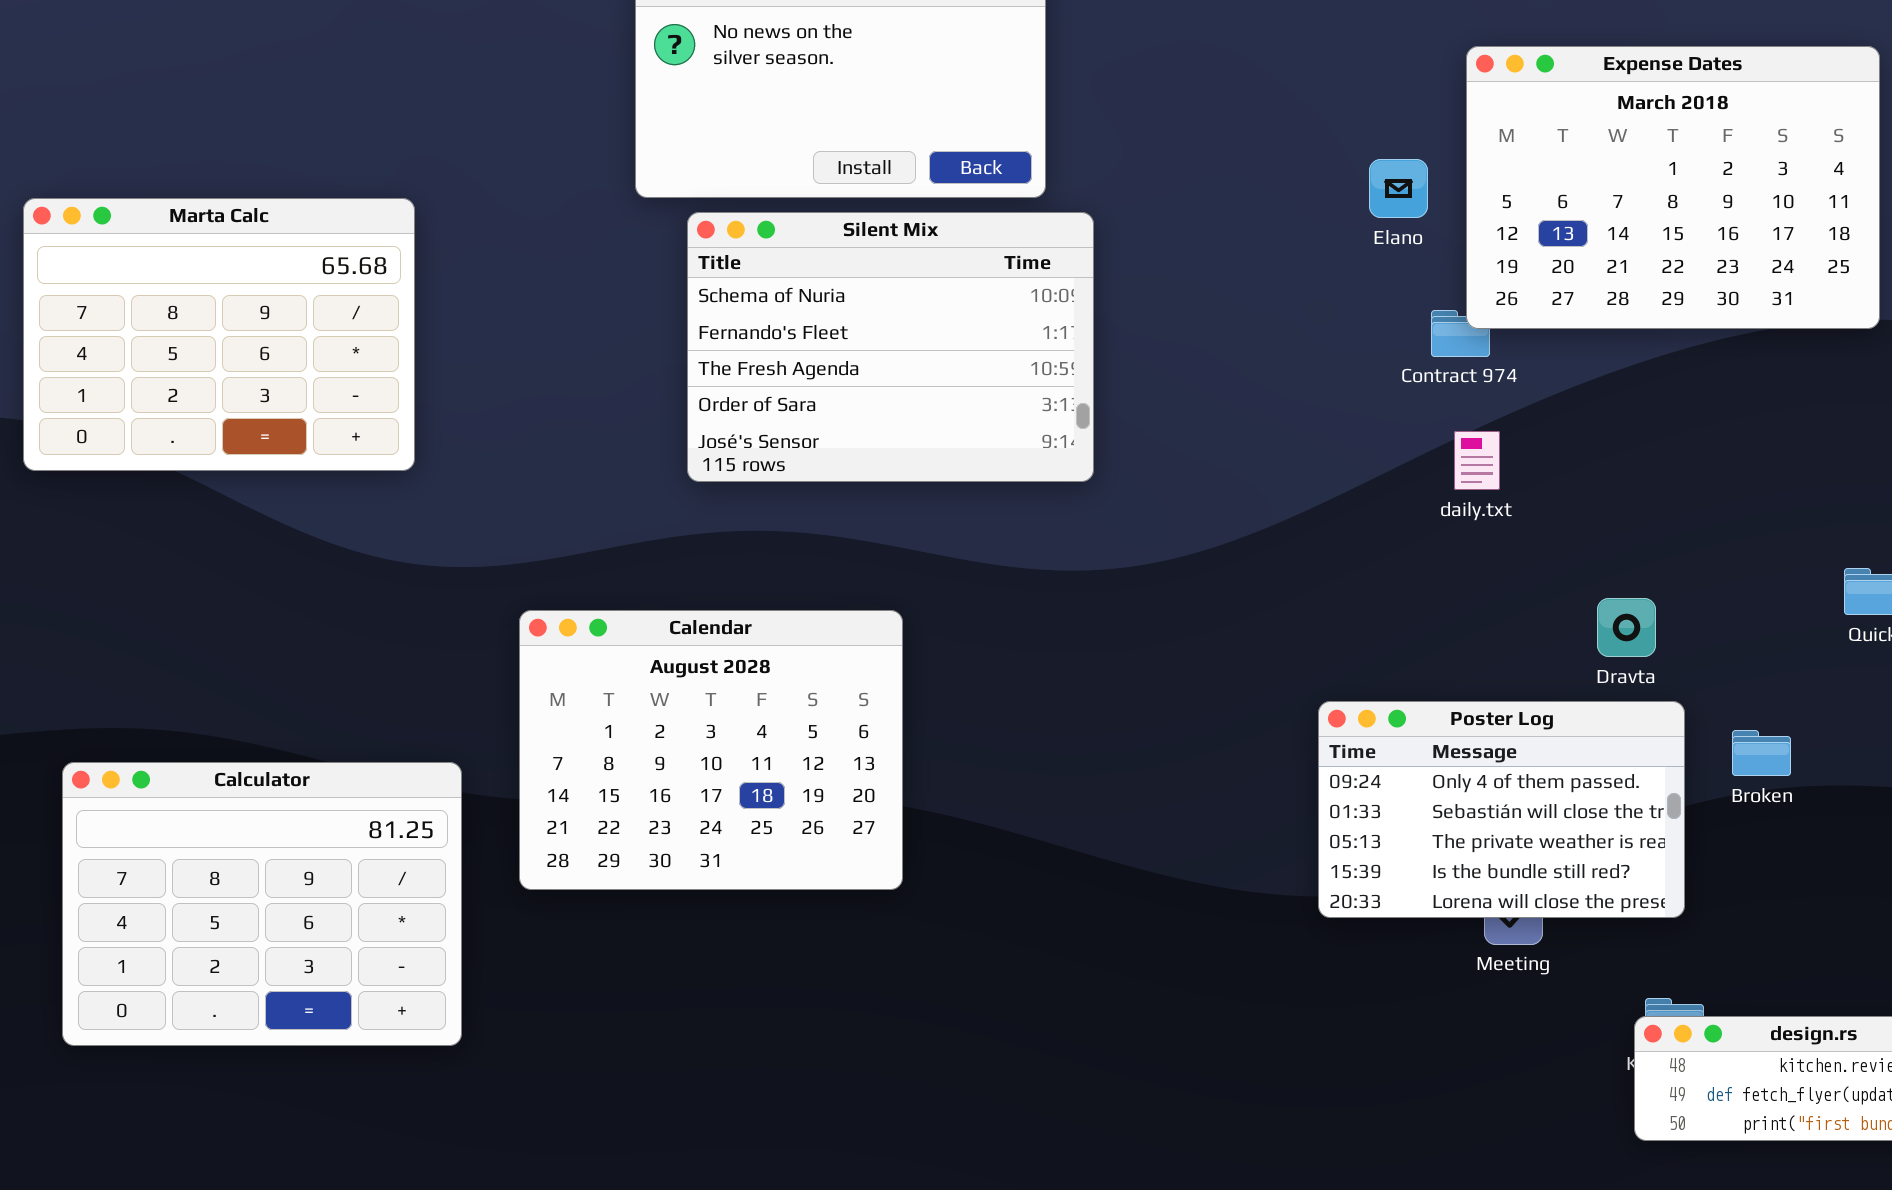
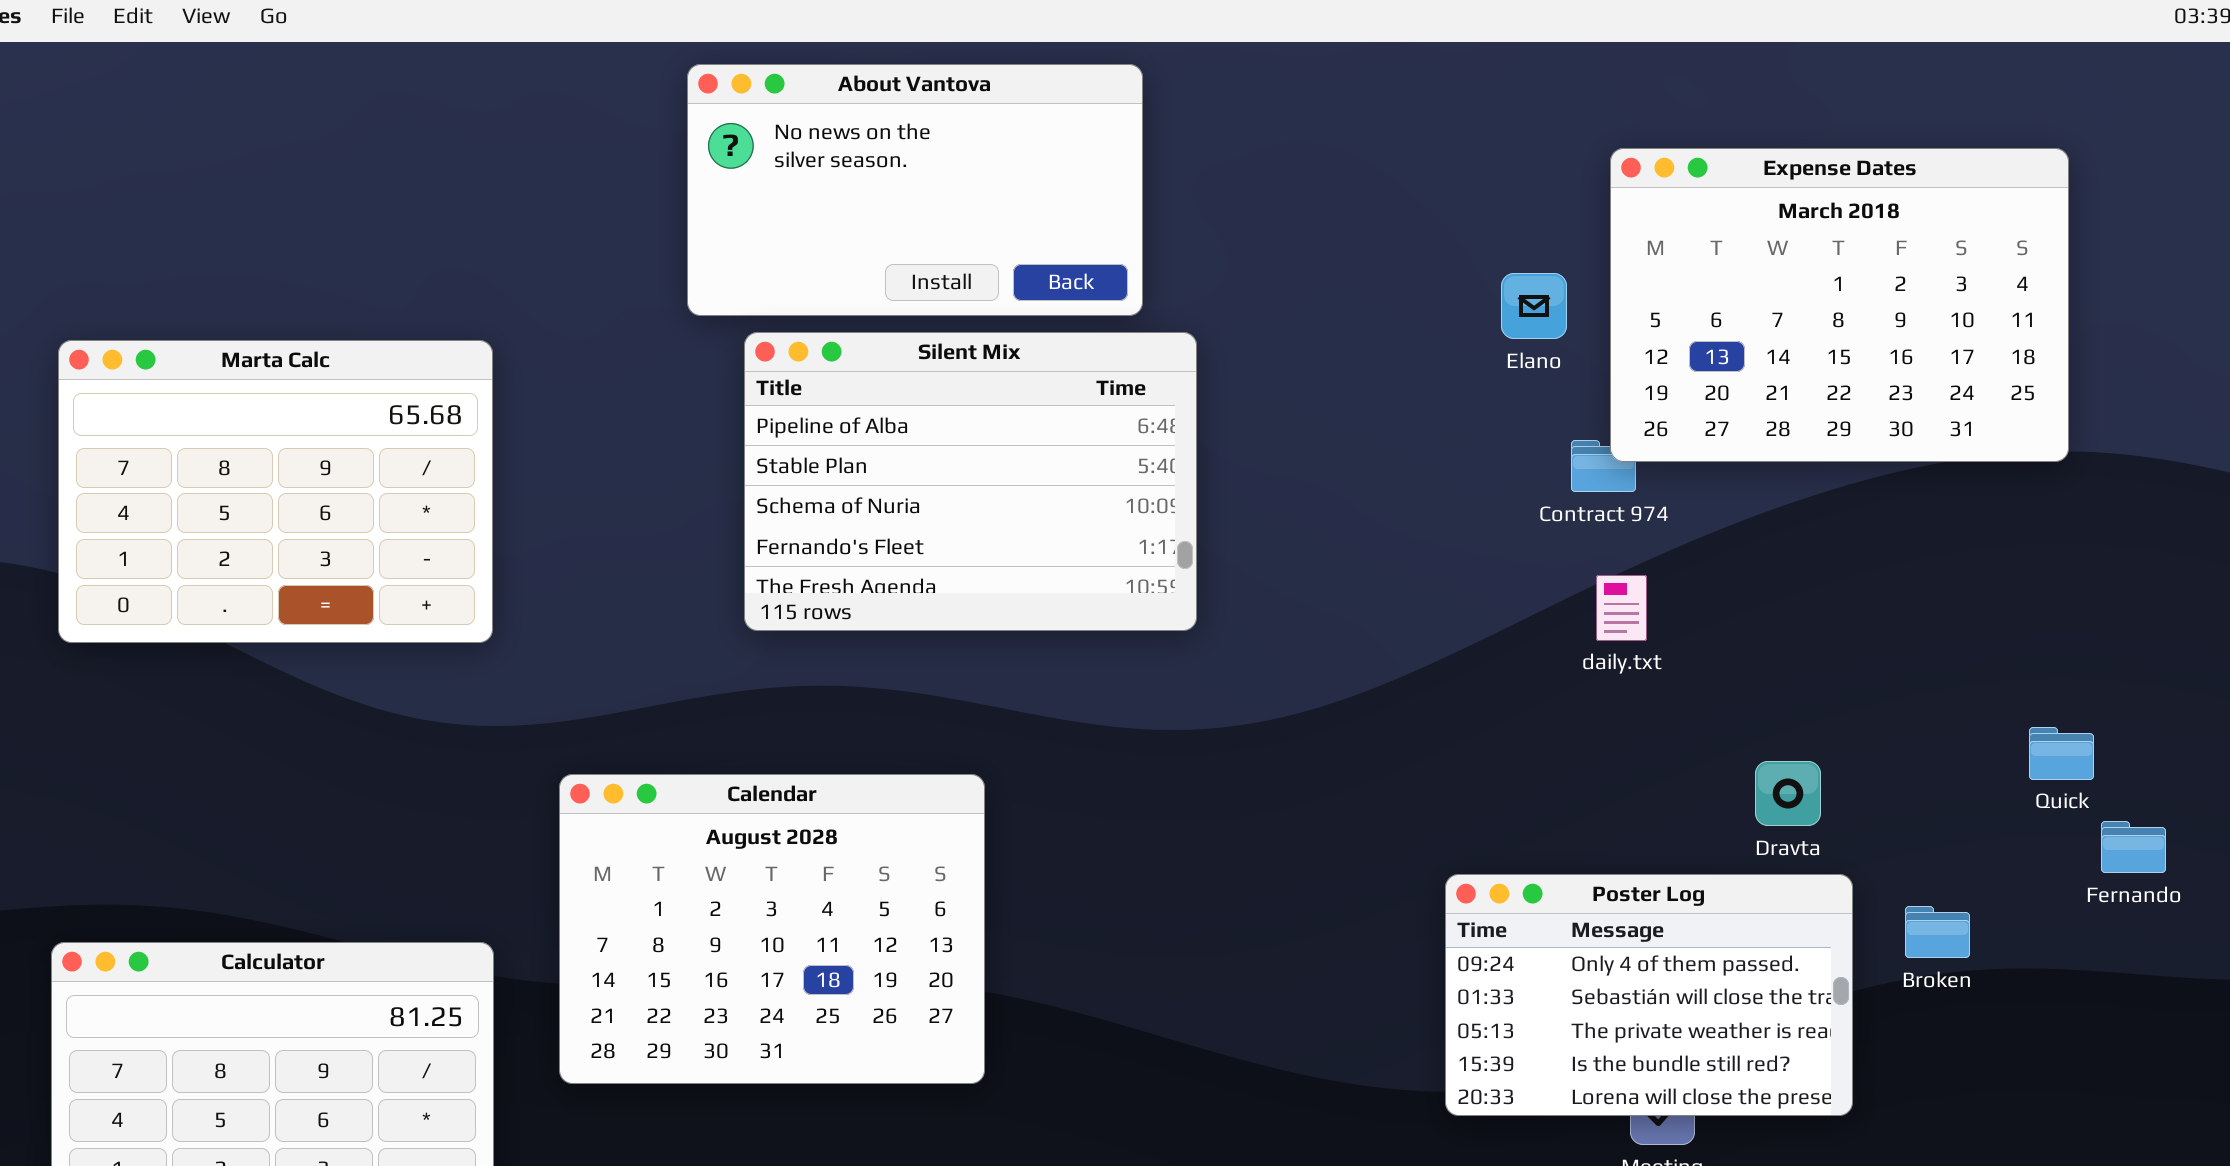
Marta Calc: [23,198,415,471] -> [58,340,493,643], moved
Silent Mix: [687,212,1094,482] -> [744,332,1197,631], scrolled up 2 rows

